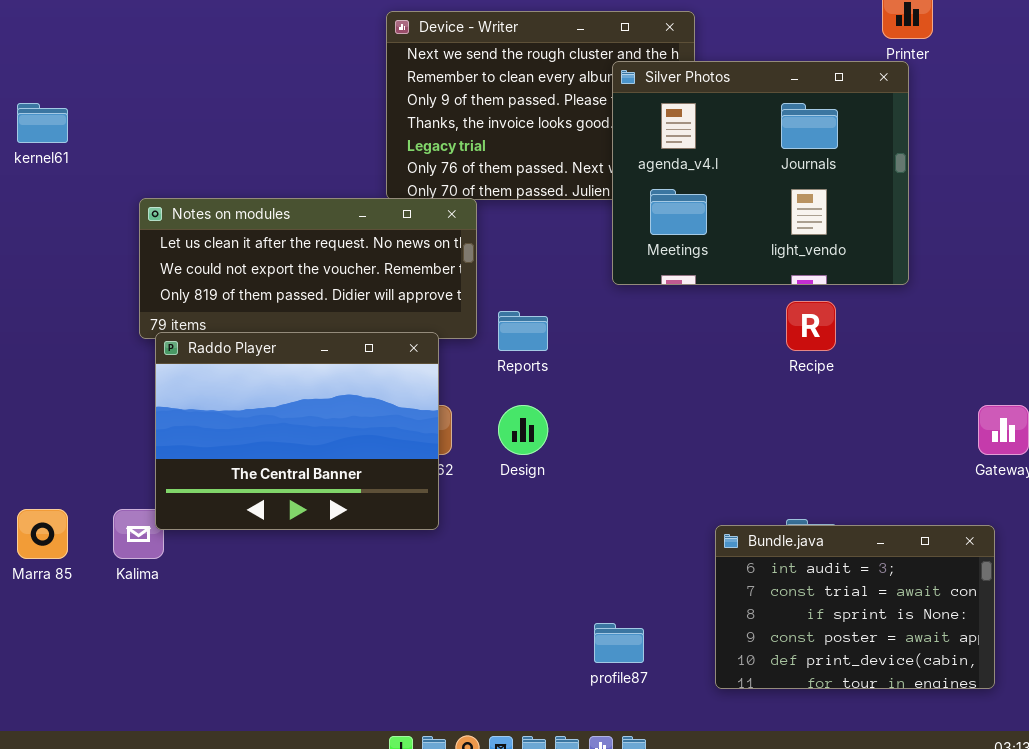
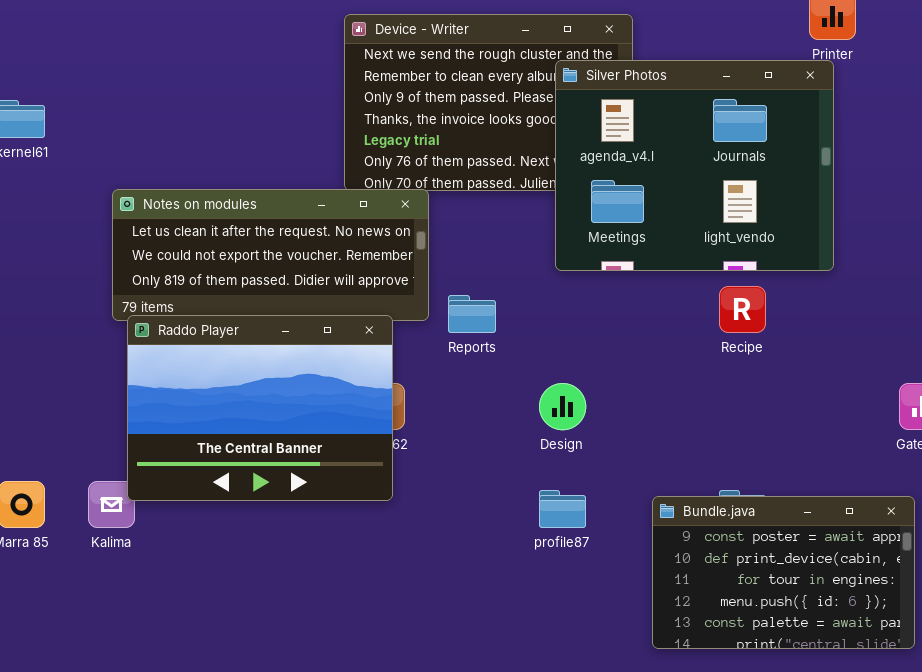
Design: [498,405,548,455] -> [539,383,586,430], moved
Bundle.java: [715,525,995,689] -> [652,496,915,649], scrolled down 3 rows
profile87: [594,623,644,663] -> [539,490,586,528], moved

